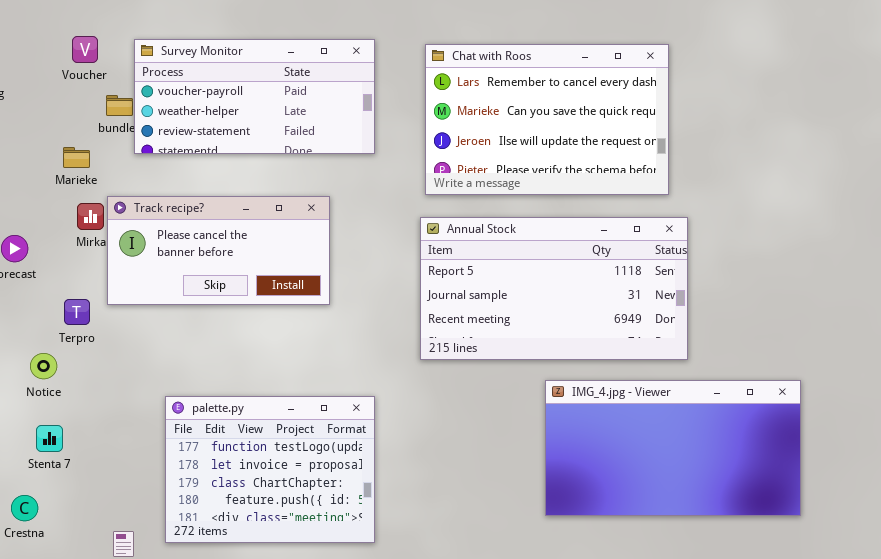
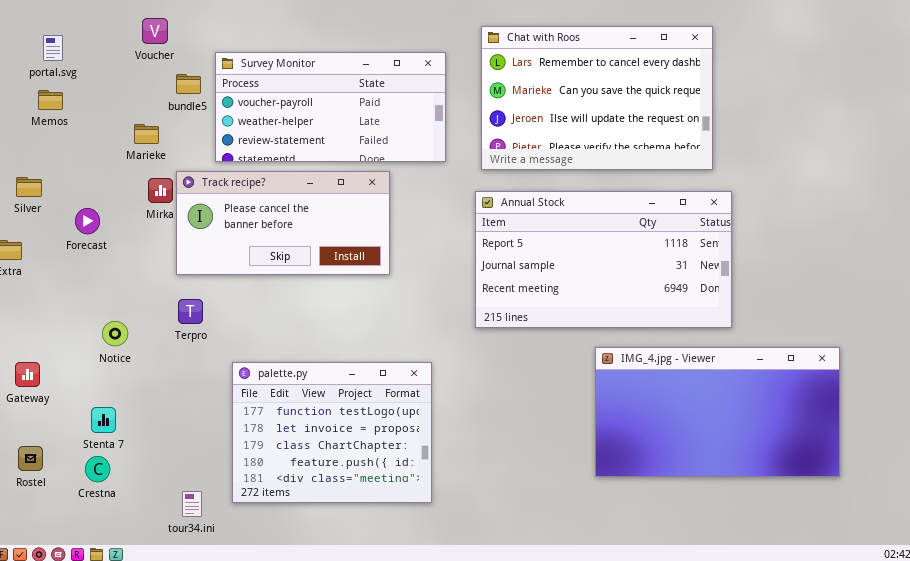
Survey Monitor: [134,39,375,154] -> [215,52,446,162], moved
Terpro: [64,299,90,325] -> [178,299,203,324], moved
Stenta 7: [36,425,63,452] -> [91,407,116,433], moved

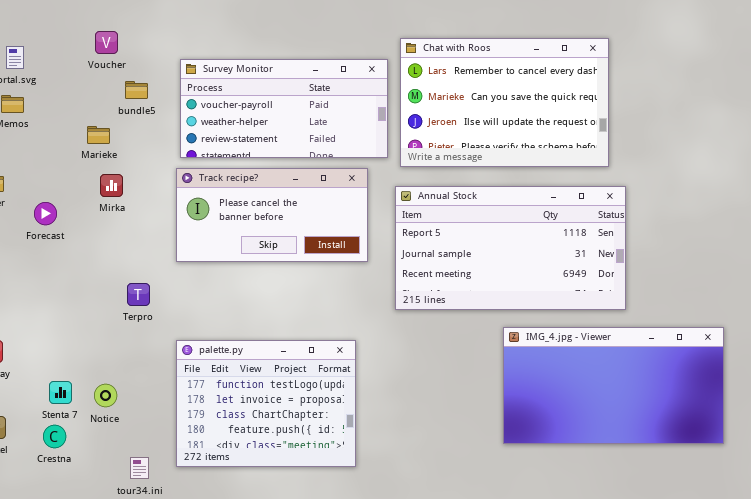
Survey Monitor: [215,52,446,162] -> [180,59,388,158], moved
Track recipe?: [176,171,390,275] -> [176,168,368,262], moved
Notice: [102,321,128,346] -> [94,384,117,407], moved

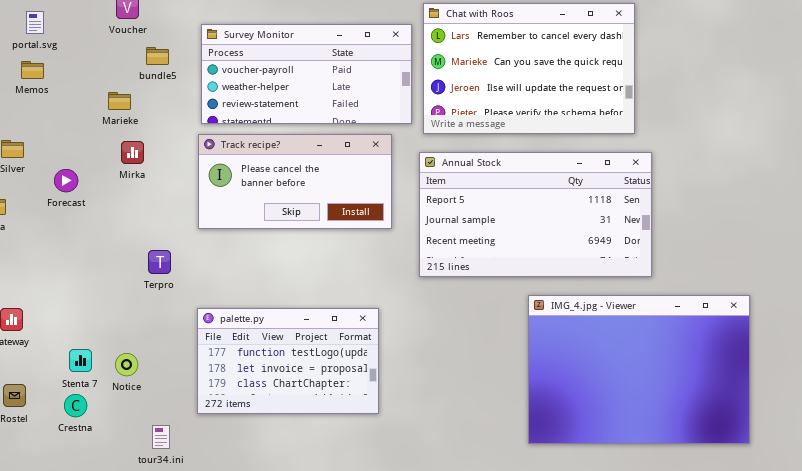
IMG_4.jpg - Viewer: [503,327,724,444] -> [528,295,750,444], resized
palette.py: [176,340,356,467] -> [197,308,379,414], resized

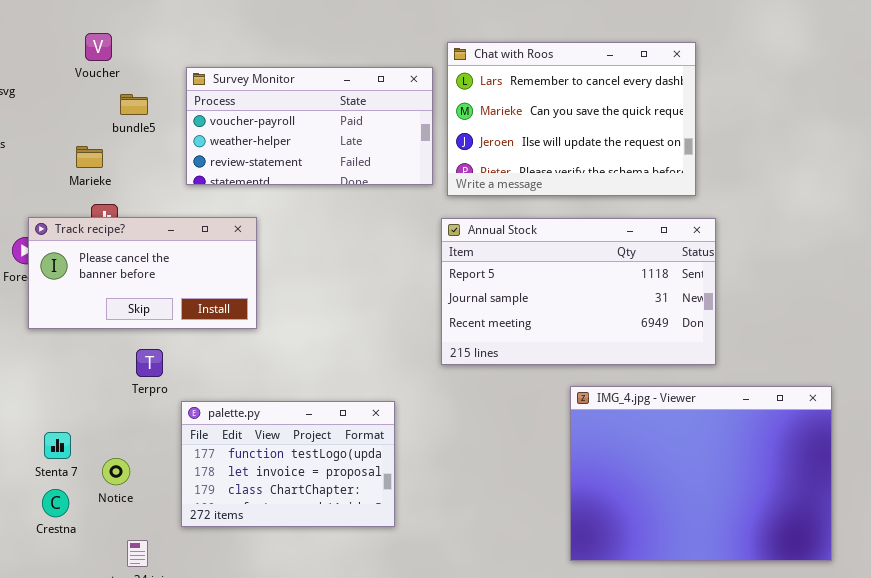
Track recipe?: [198,134,392,229] -> [28,217,257,329], moved
Terpro: [148,250,171,274] -> [136,349,163,377], moved
Stenta 7: [69,349,92,372] -> [44,432,71,459], moved
Notice: [115,353,138,376] -> [102,458,130,485], moved
Crestna: [64,394,87,417] -> [42,489,69,517], moved

